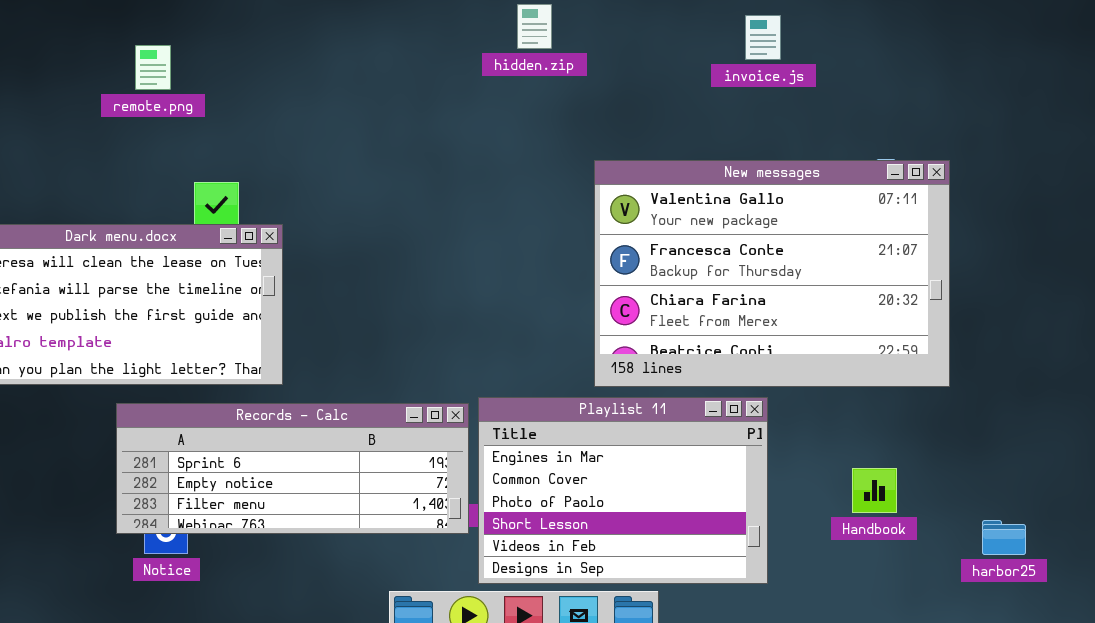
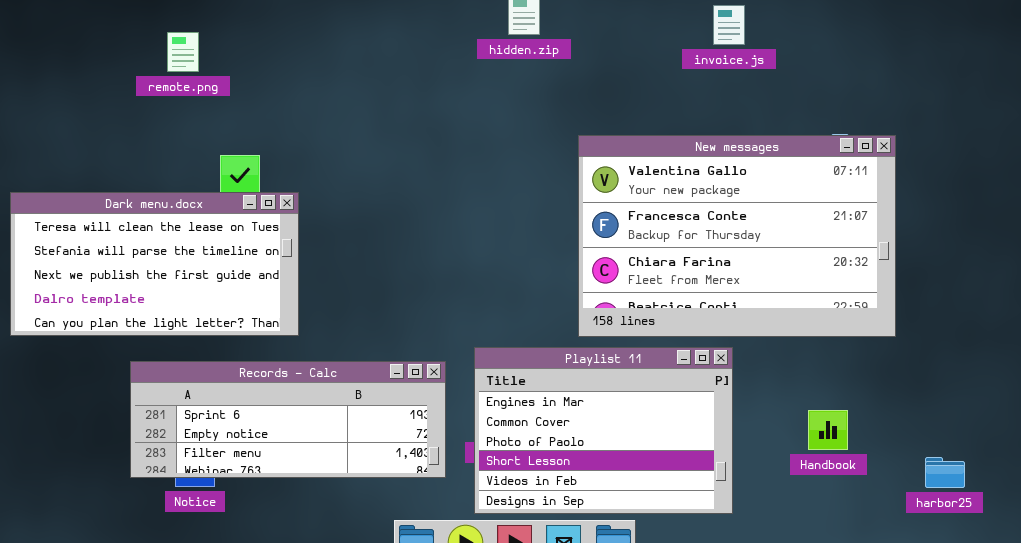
Records - Calc: [116,403,469,534] -> [130,361,446,478], moved

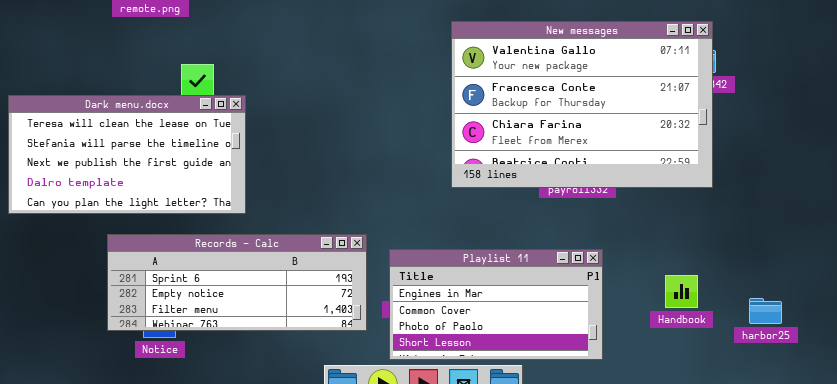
New messages: [578,135,896,337] -> [451,21,713,188], moved
Playlist 11: [474,347,733,514] -> [389,249,603,360], resized
harbor25: [925,457,965,488] -> [749,298,782,324], moved

